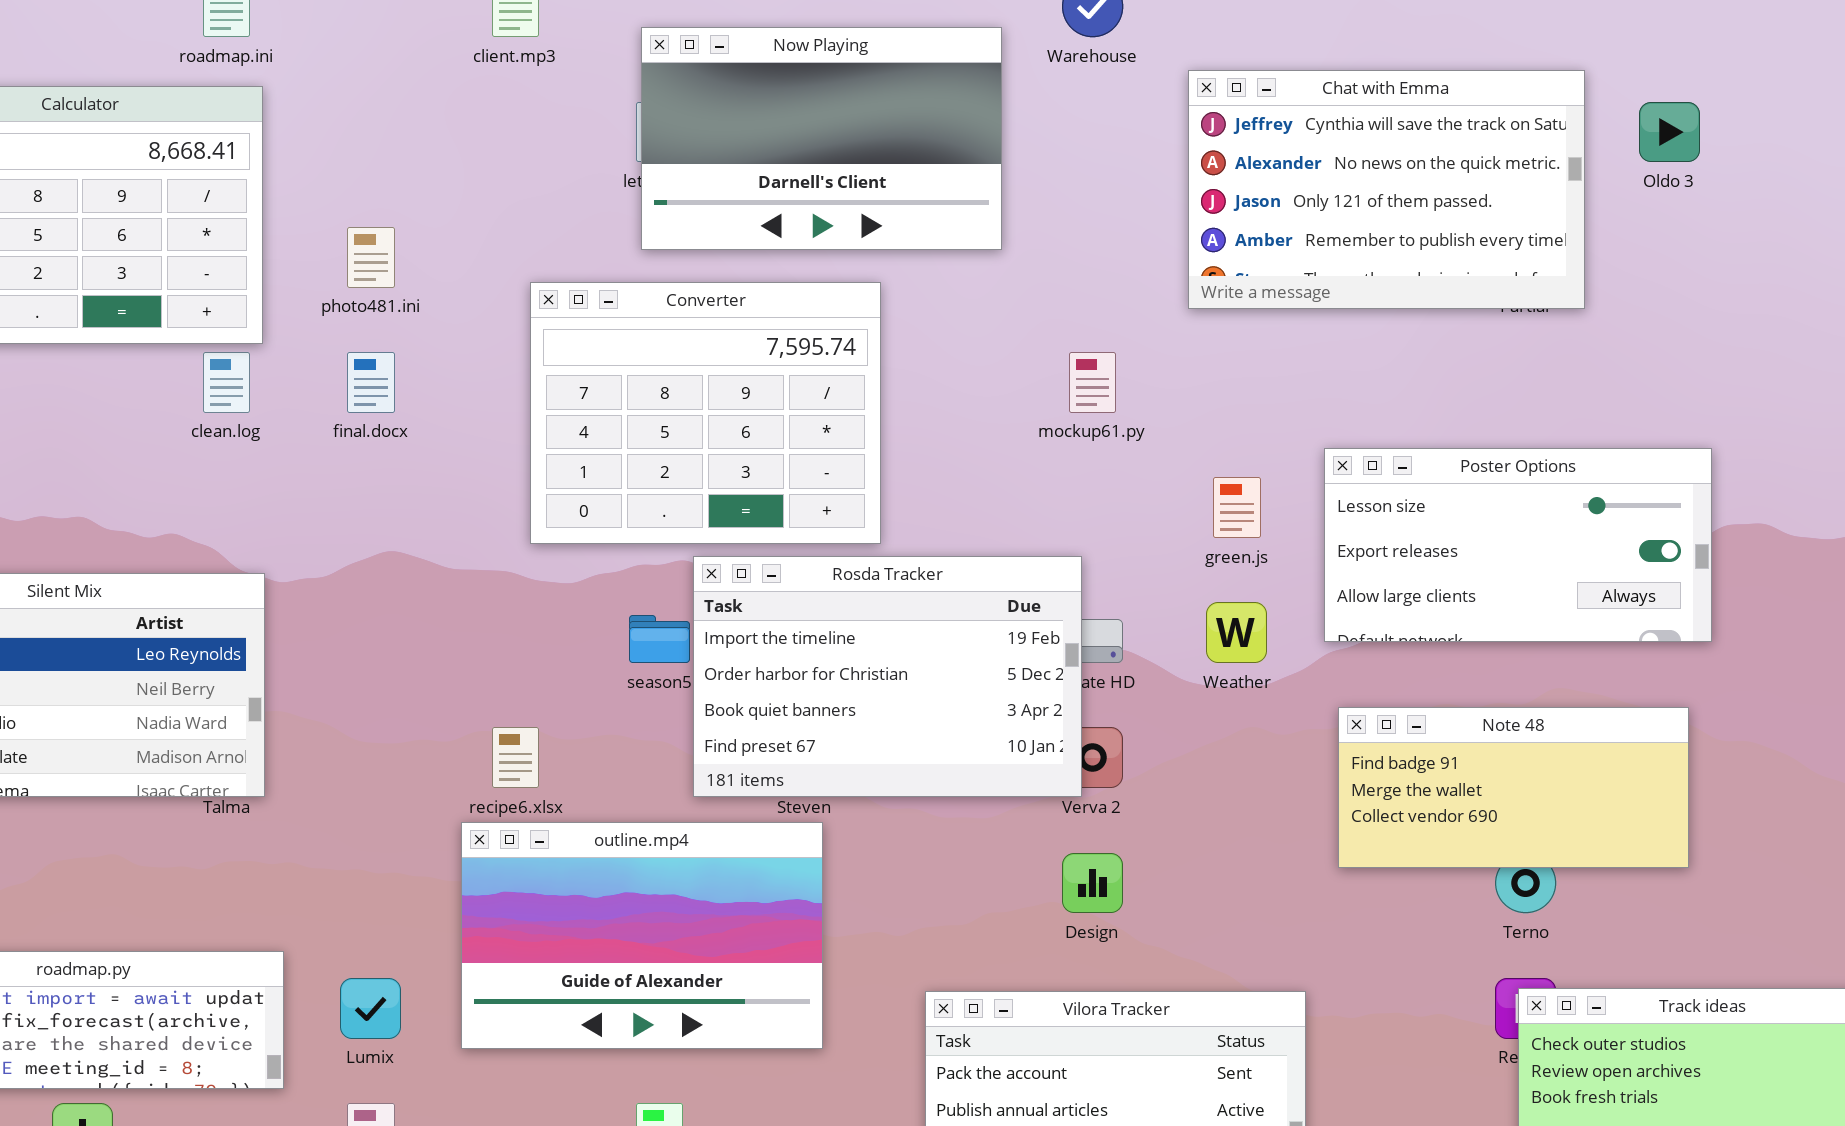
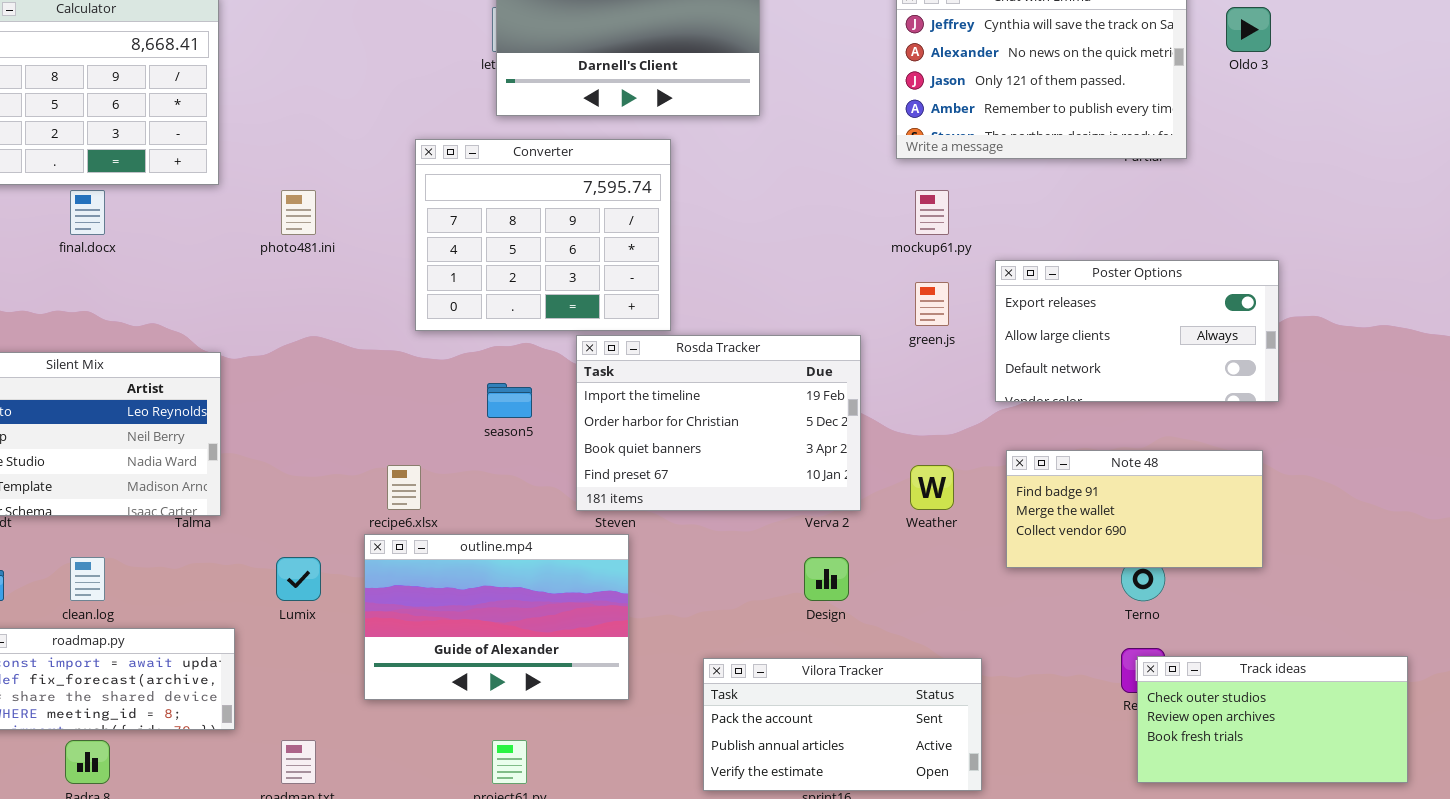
photo481.ini: [347,227,395,288] -> [281,190,316,235], moved
clean.log: [203,352,250,413] -> [70,557,105,601], moved
final.docx: [347,352,395,413] -> [70,190,105,235], moved
mockup61.py: [1069,352,1116,413] -> [915,190,949,235], moved
Poster Options: [1324,448,1712,642] -> [995,260,1279,402], scrolled down 1 row
Rosda Tracker: [693,556,1082,797] -> [576,335,861,511], moved
Weather: [1206,602,1267,663] -> [910,465,954,510], moved
Lumix: [340,978,401,1039] -> [276,557,321,601], moved

